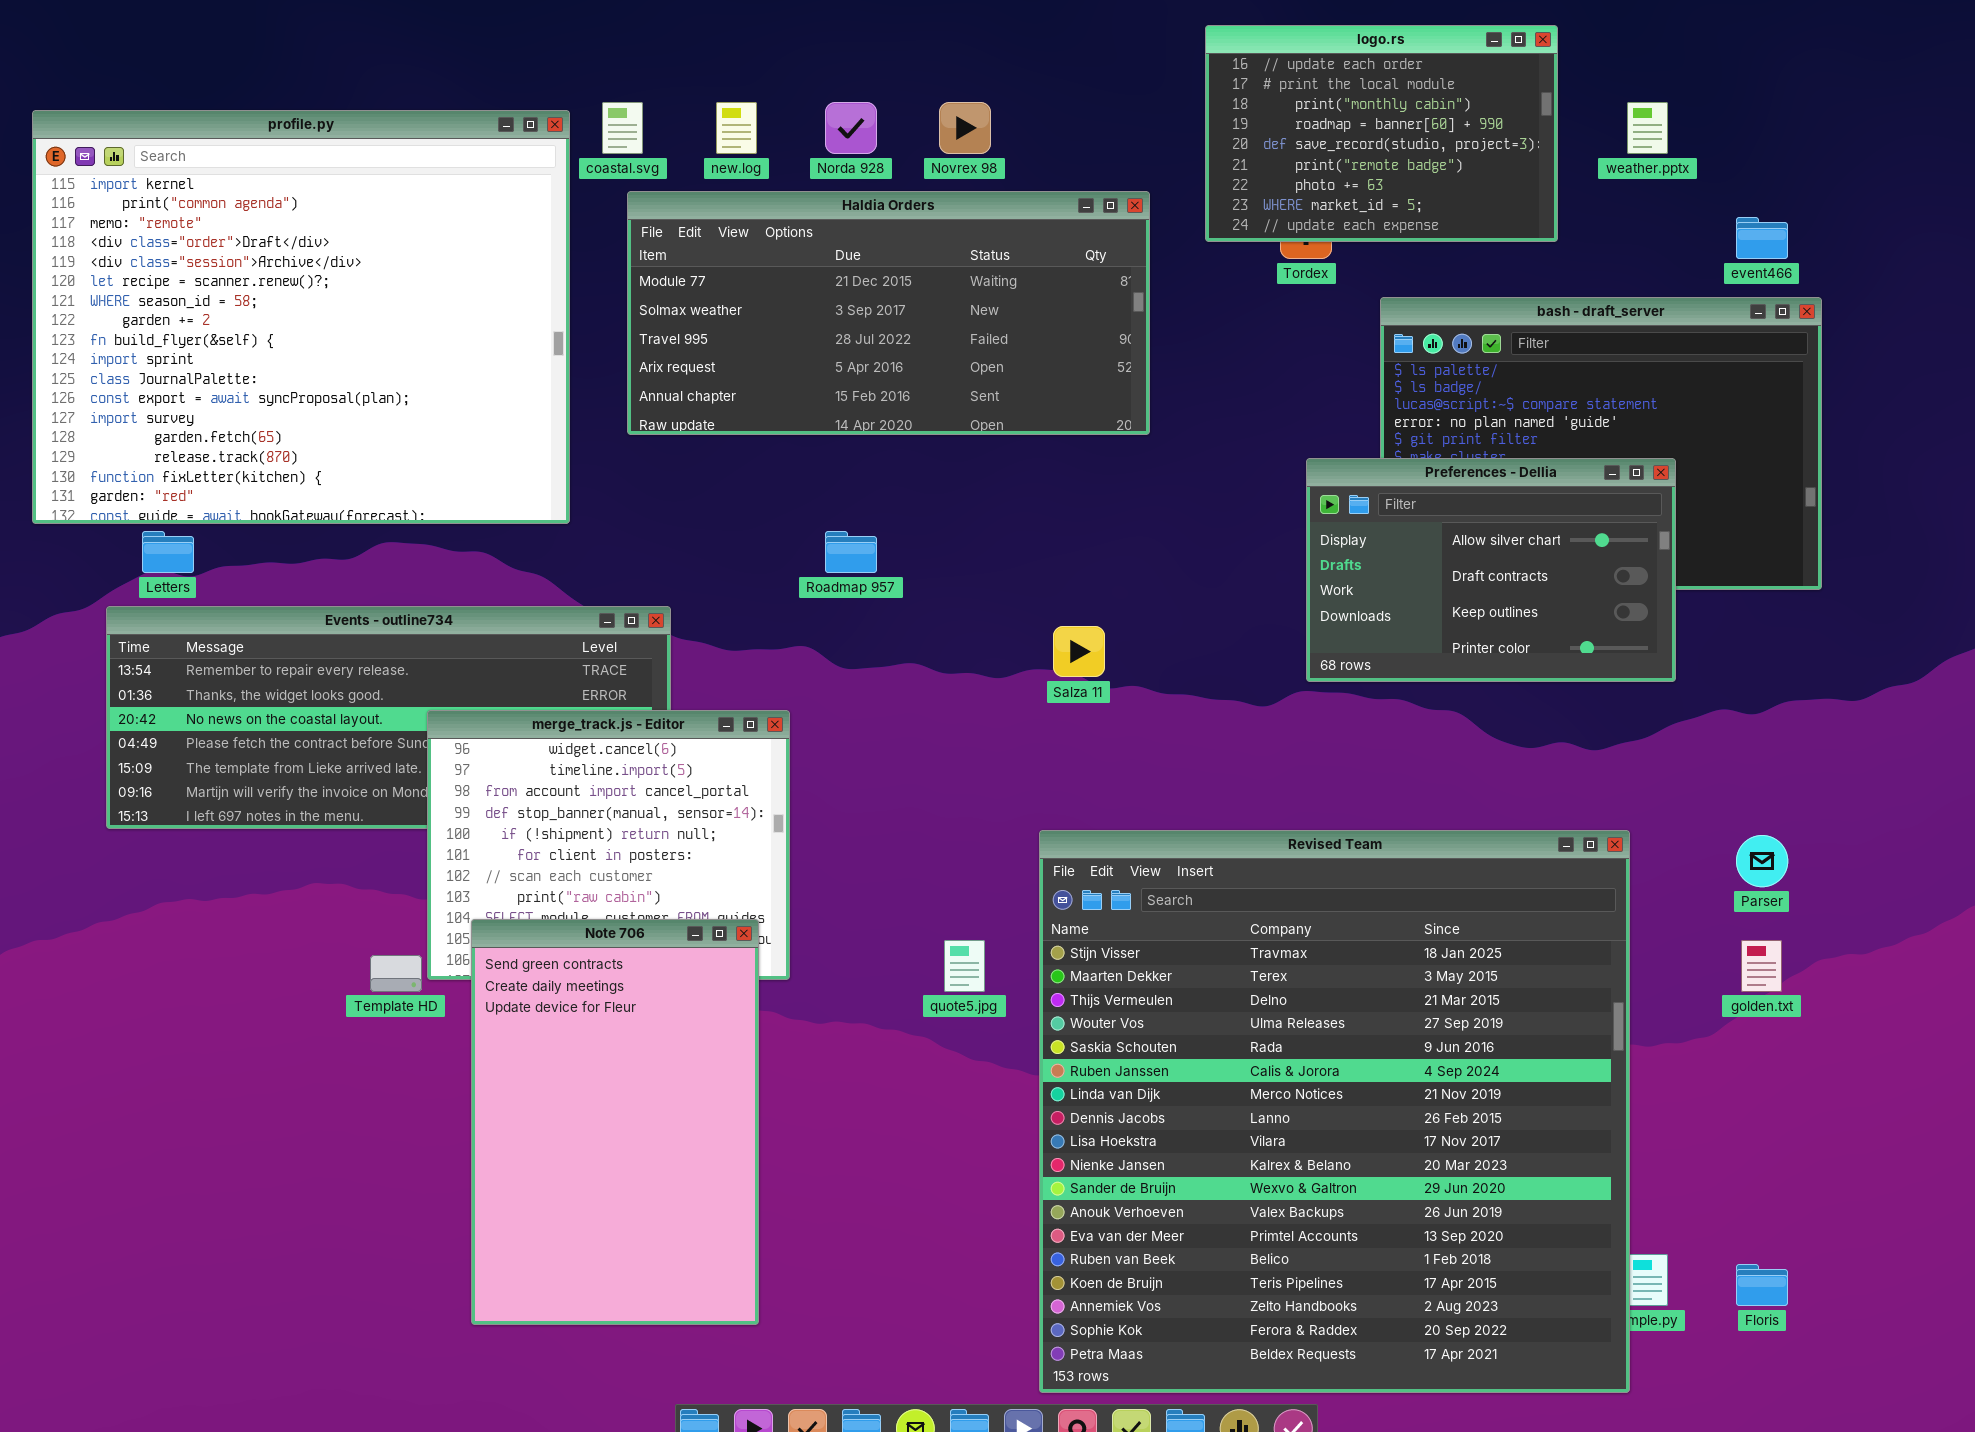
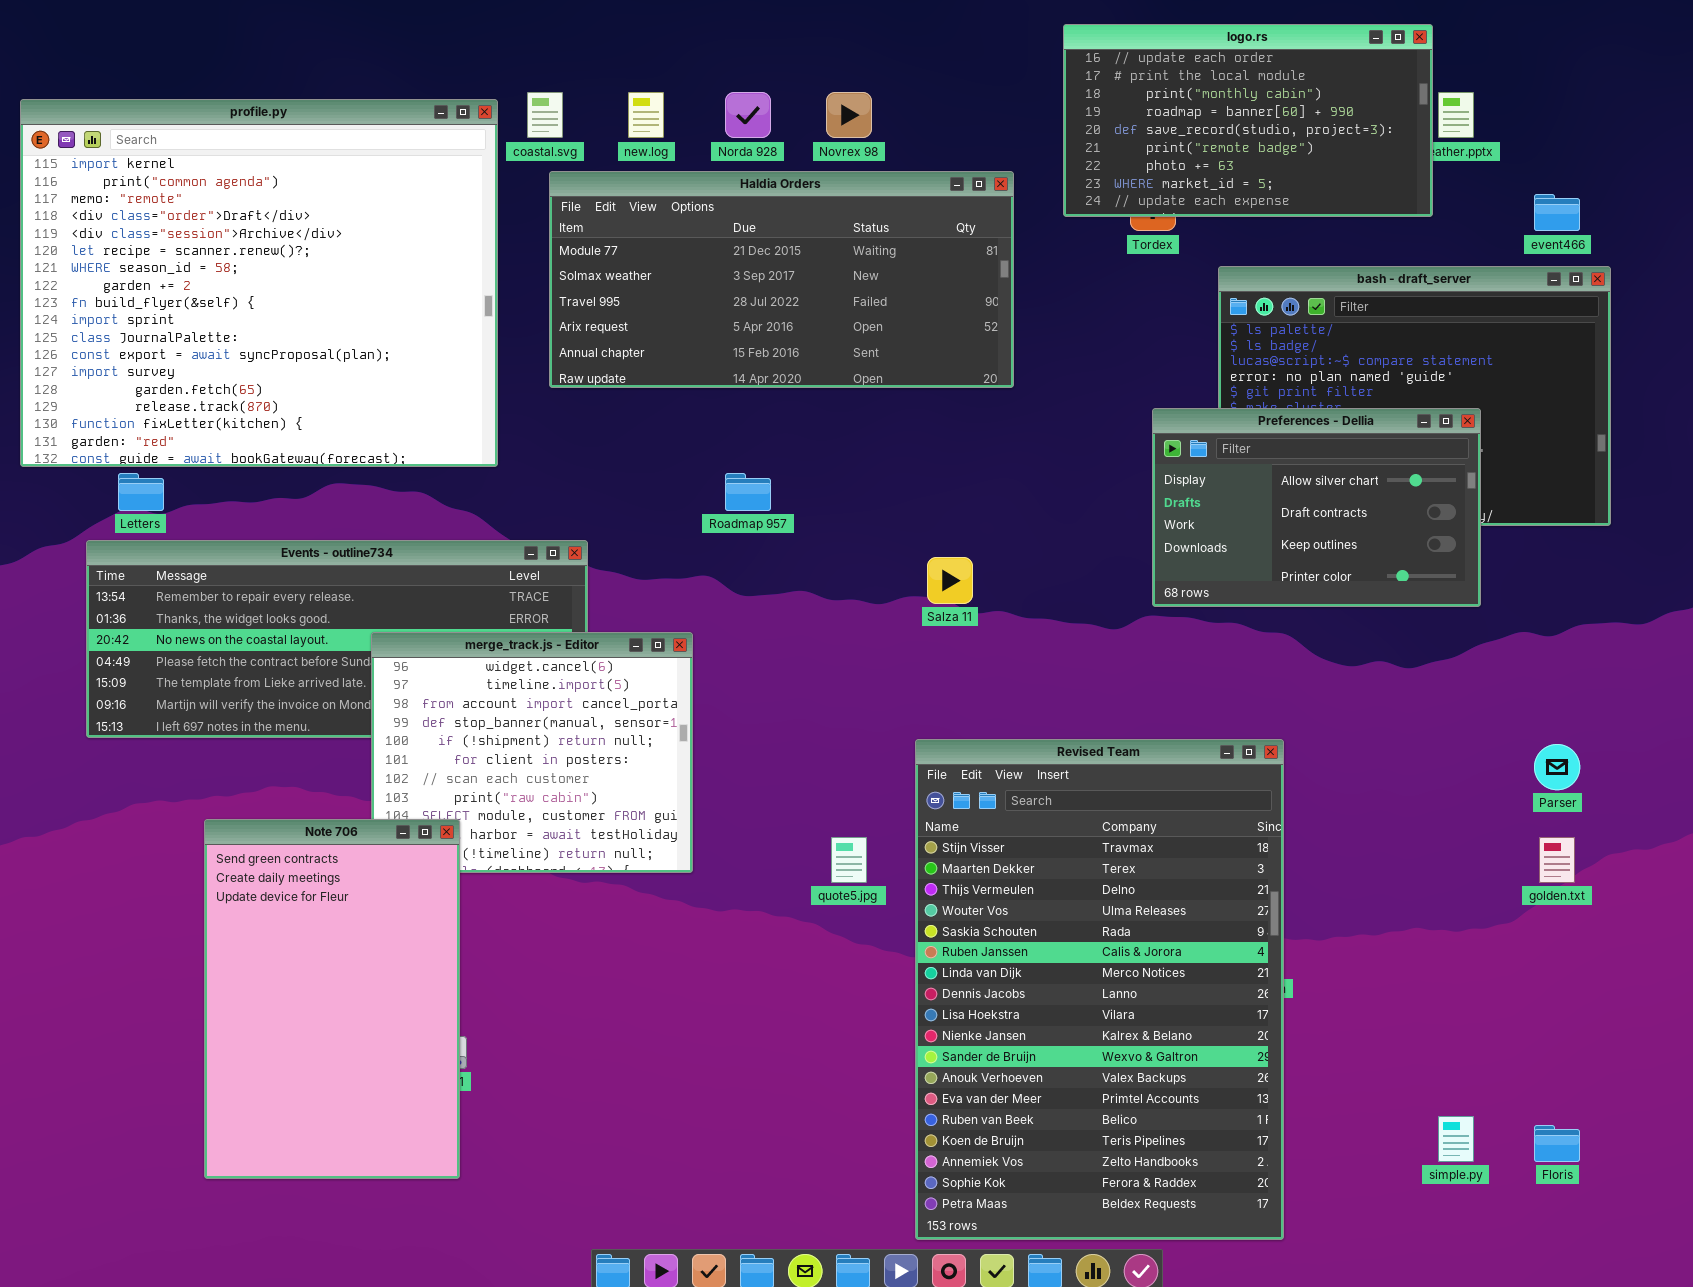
logo.rs: [1205,25,1558,242] -> [1063,24,1433,217], resized
Revised Team: [1039,830,1630,1393] -> [915,739,1284,1240], resized
Note 706: [471,919,759,1325] -> [204,819,460,1179], moved

